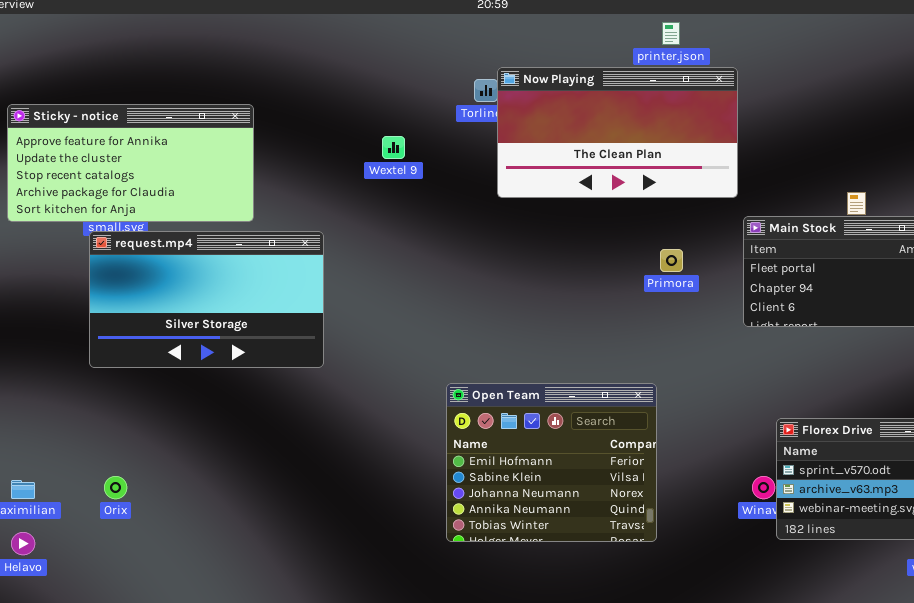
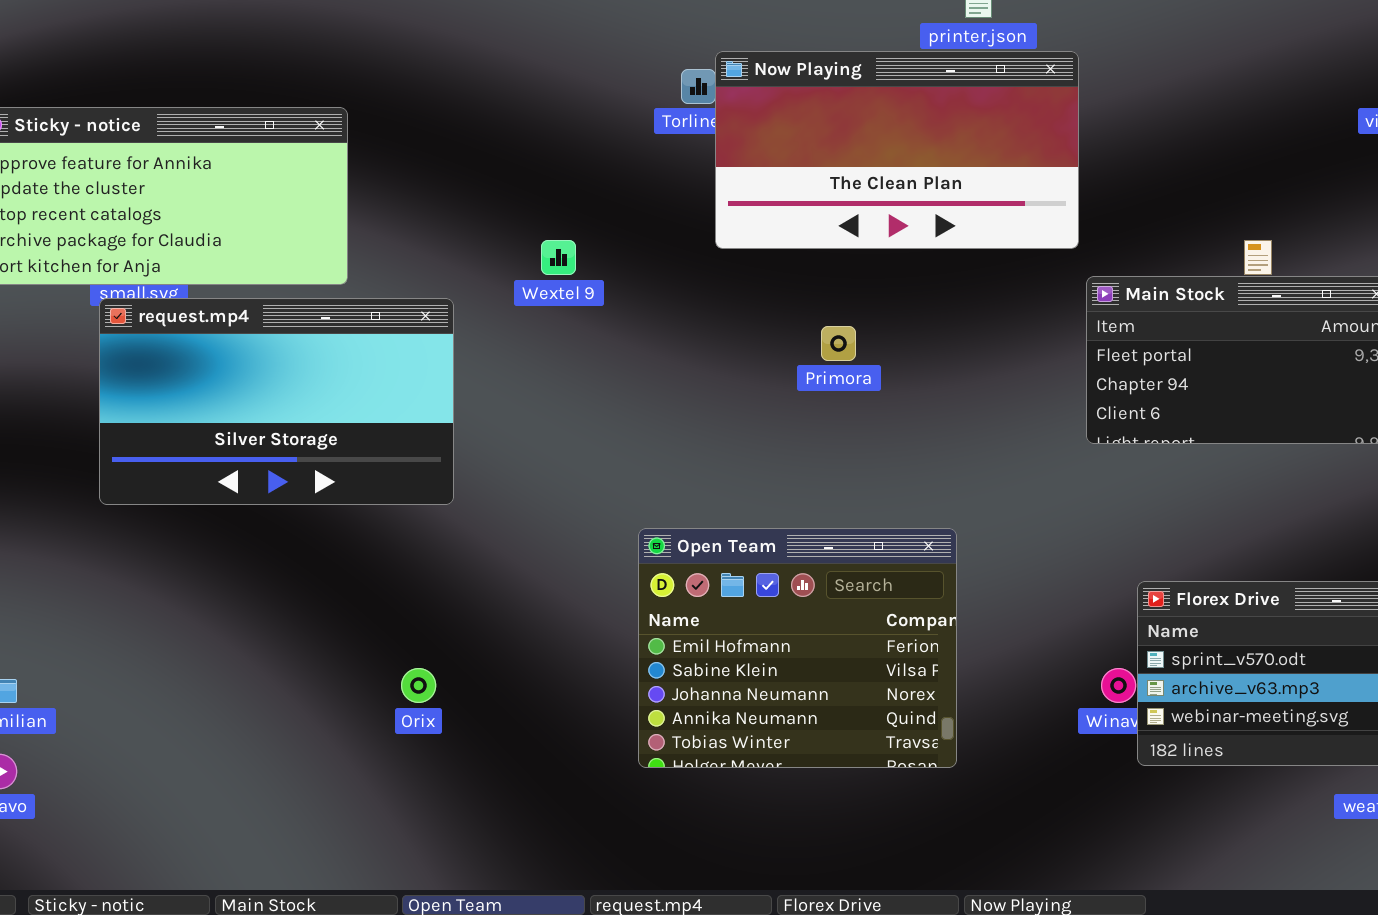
Wextel 9: [382,136,405,159] -> [541,240,576,275], moved
Primora: [660,249,683,272] -> [821,326,856,361], moved
Orix: [104,476,127,499] -> [401,668,436,703], moved

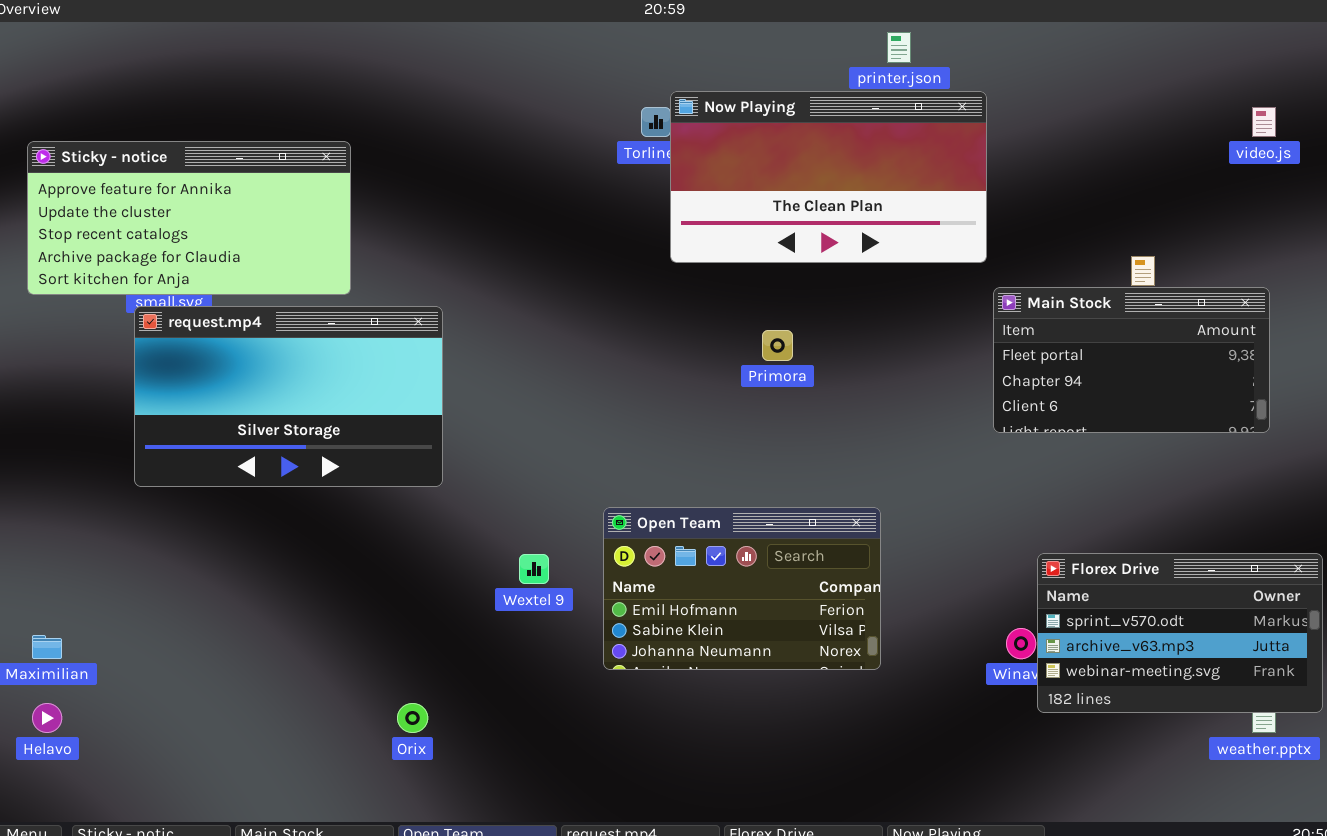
Wextel 9: [541,240,576,275] -> [519,554,549,584], moved
Open Team: [638,528,957,768] -> [603,507,881,670], resized
Orix: [401,668,436,703] -> [397,703,428,733], moved

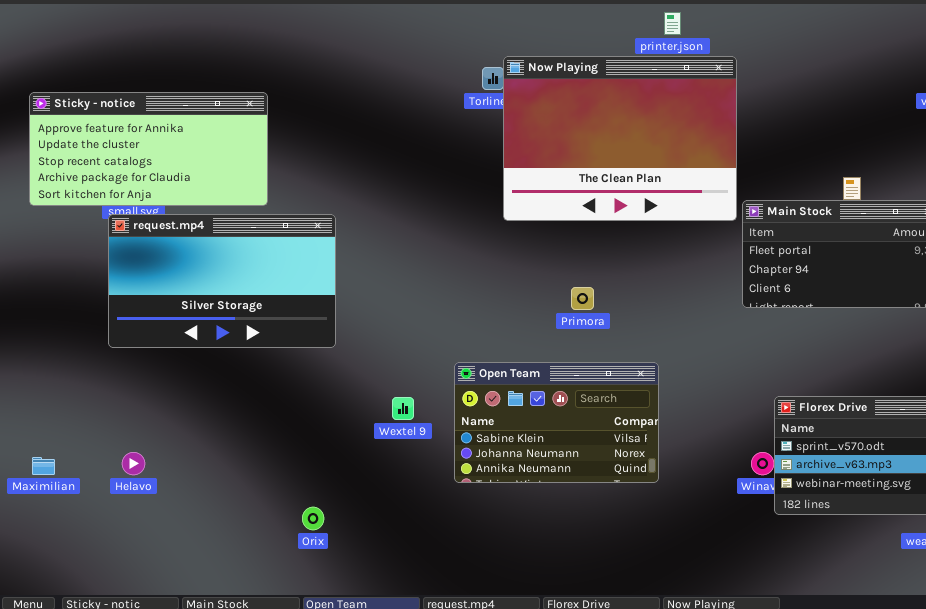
Now Playing: [670,91,987,263] -> [503,56,737,221], resized
Primora: [762,330,793,361] -> [571,287,594,310], moved
Open Team: [603,507,881,670] -> [454,362,659,483], scrolled down 1 row
Helavo: [32,703,62,733] -> [122,452,145,475], moved

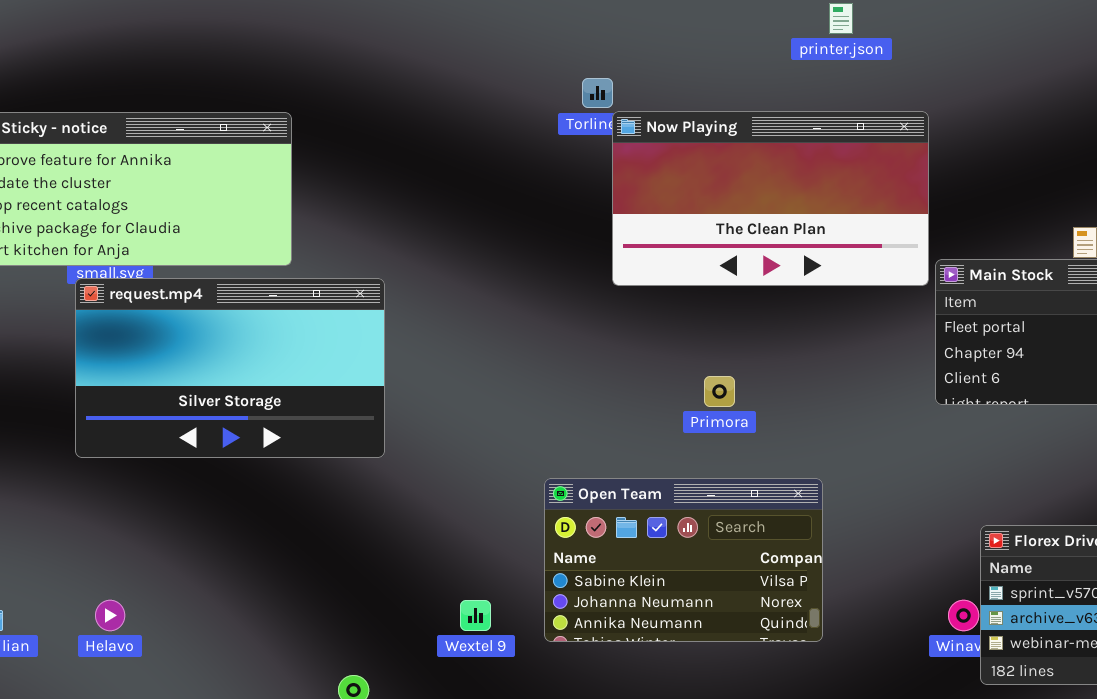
Now Playing: [503,56,737,221] -> [612,111,929,286], resized
Wextel 9: [392,397,414,420] -> [460,600,491,631], moved

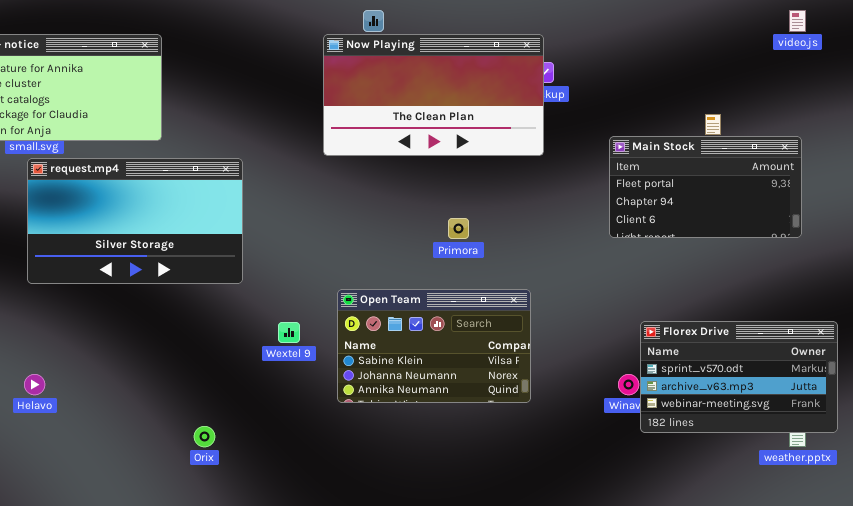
Now Playing: [612,111,929,286] -> [323,34,544,156], moved
request.mp4: [75,278,385,458] -> [27,158,243,284], moved
Wextel 9: [460,600,491,631] -> [278,322,300,343], moved

